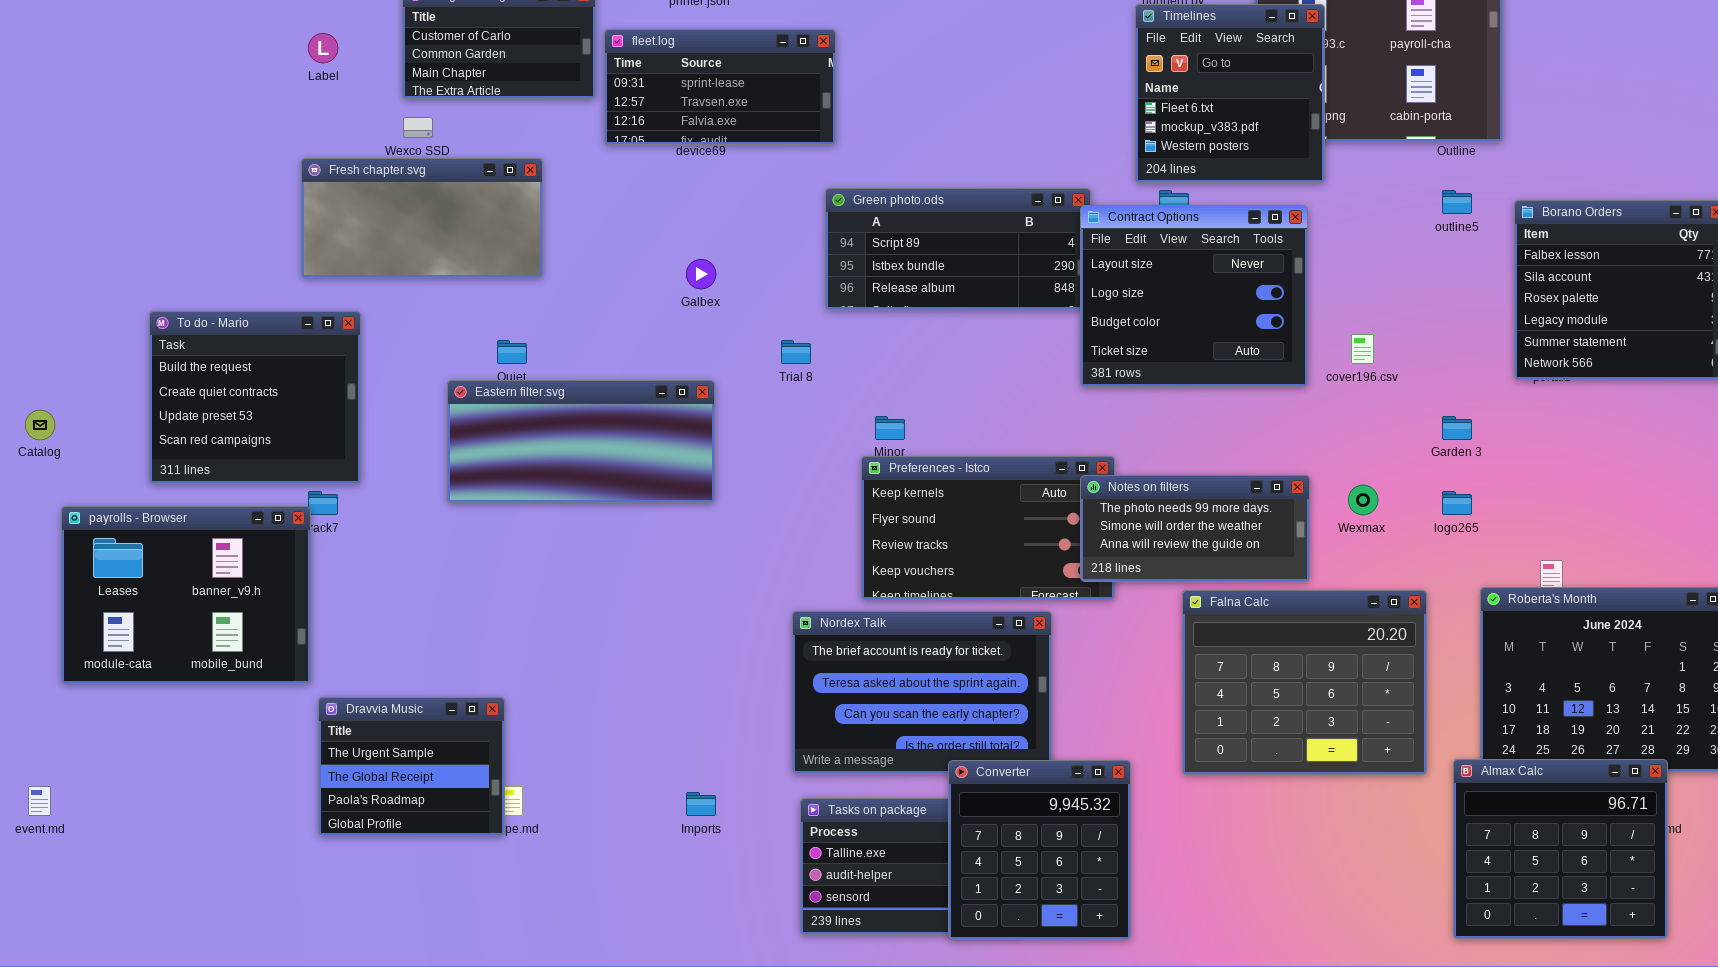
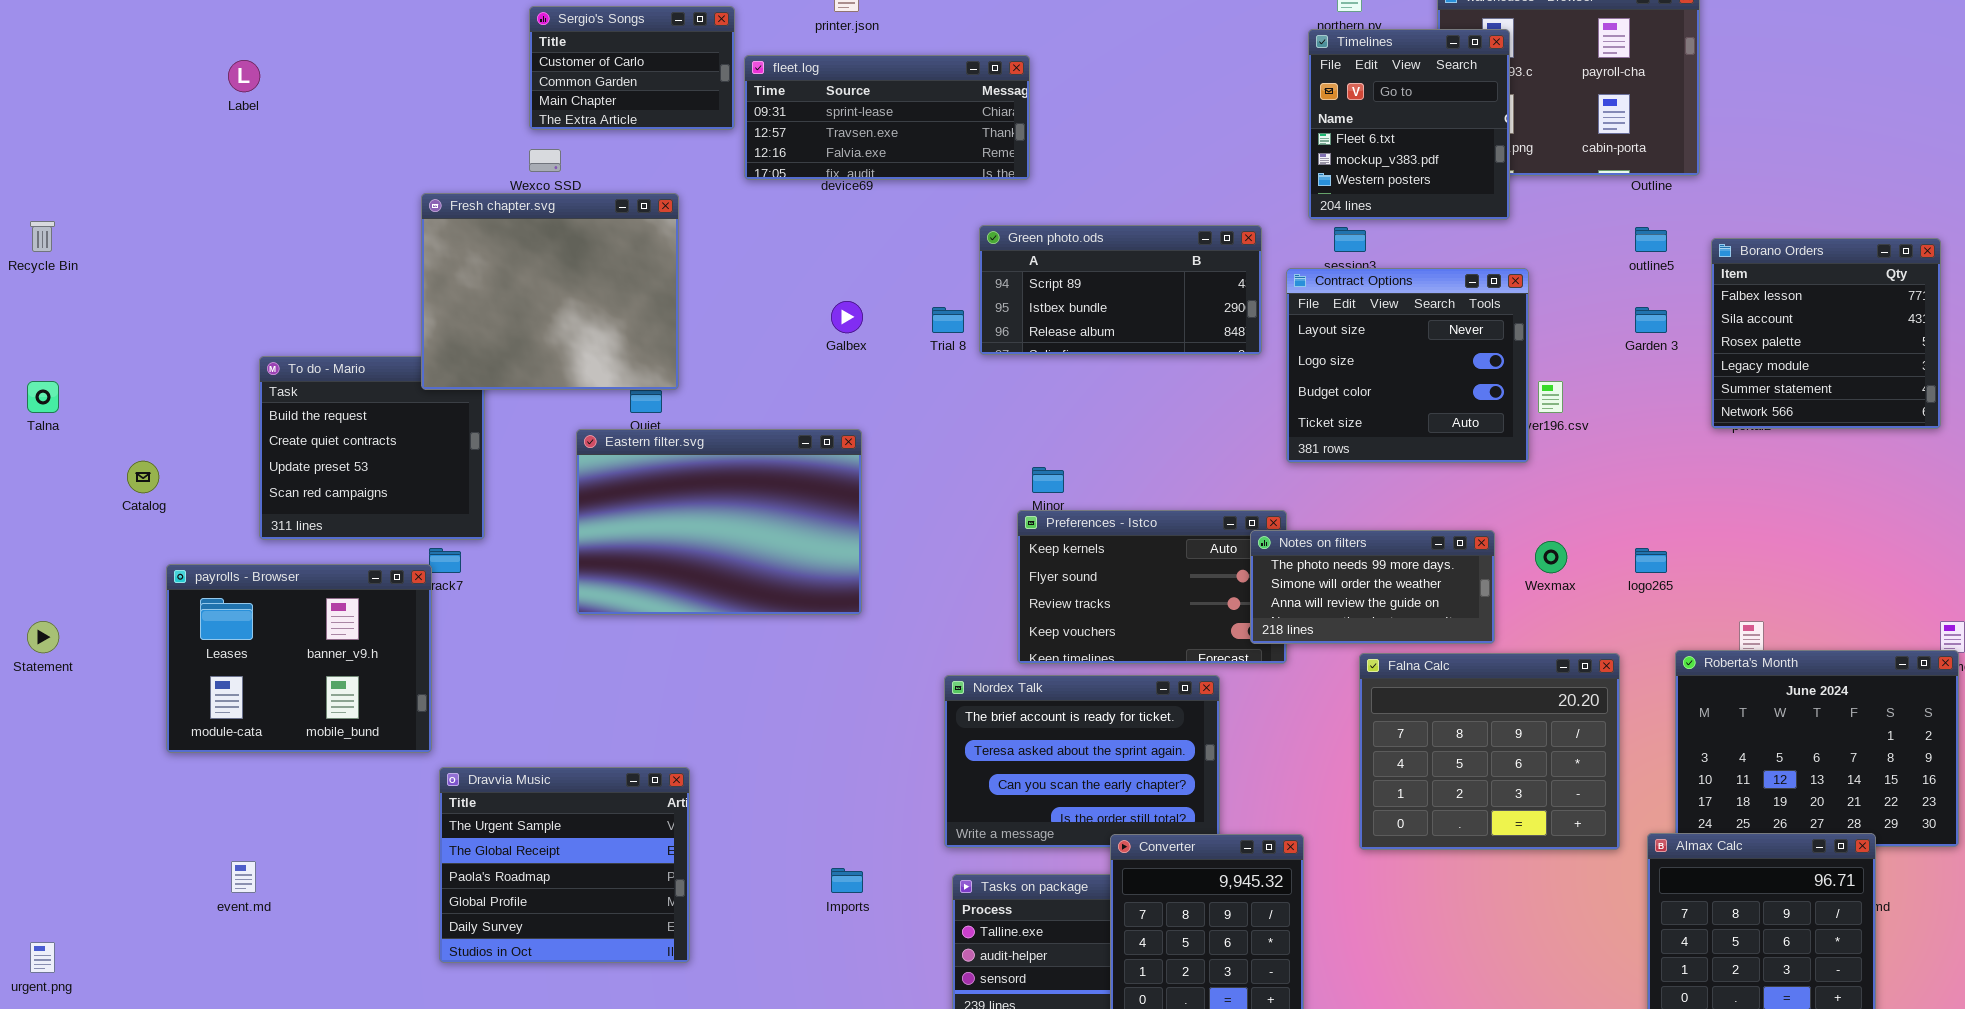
fleet.log: [604,29,836,145] -> [744,55,1030,180], resized
Label: [308,33,338,63] -> [228,60,260,92], moved
Fresh chapter.svg: [301,158,543,278] -> [421,193,679,390], resized
Contract Options: [1080,205,1308,387] -> [1286,268,1529,463], moved
Trial 8: [781,340,811,364] -> [932,307,964,333], moved
Eastern filter.svg: [447,380,715,503] -> [576,429,862,615], resized
Garden 3: [1442,416,1472,440] -> [1635,307,1667,333], moved
Dravvia Music: [318,697,505,836] -> [439,767,690,963], resized
event.md: [28,786,51,816] -> [231,861,256,893], moved

